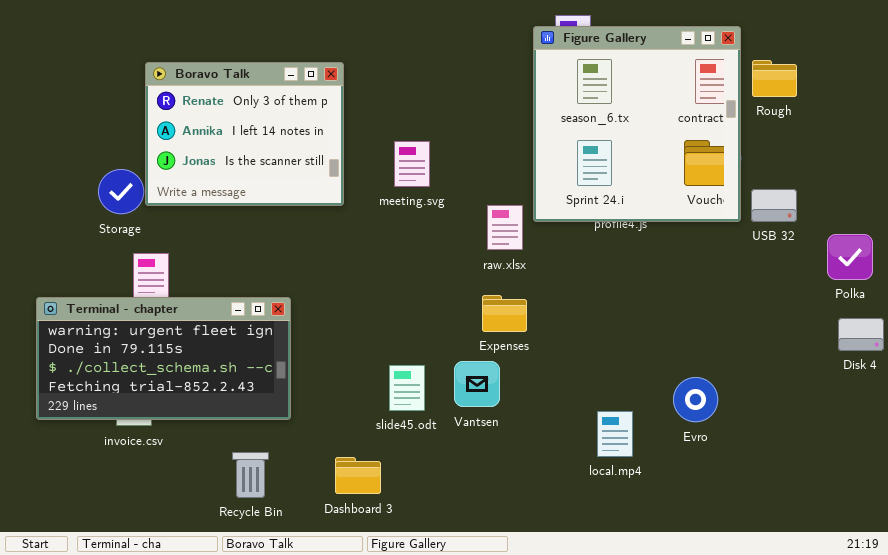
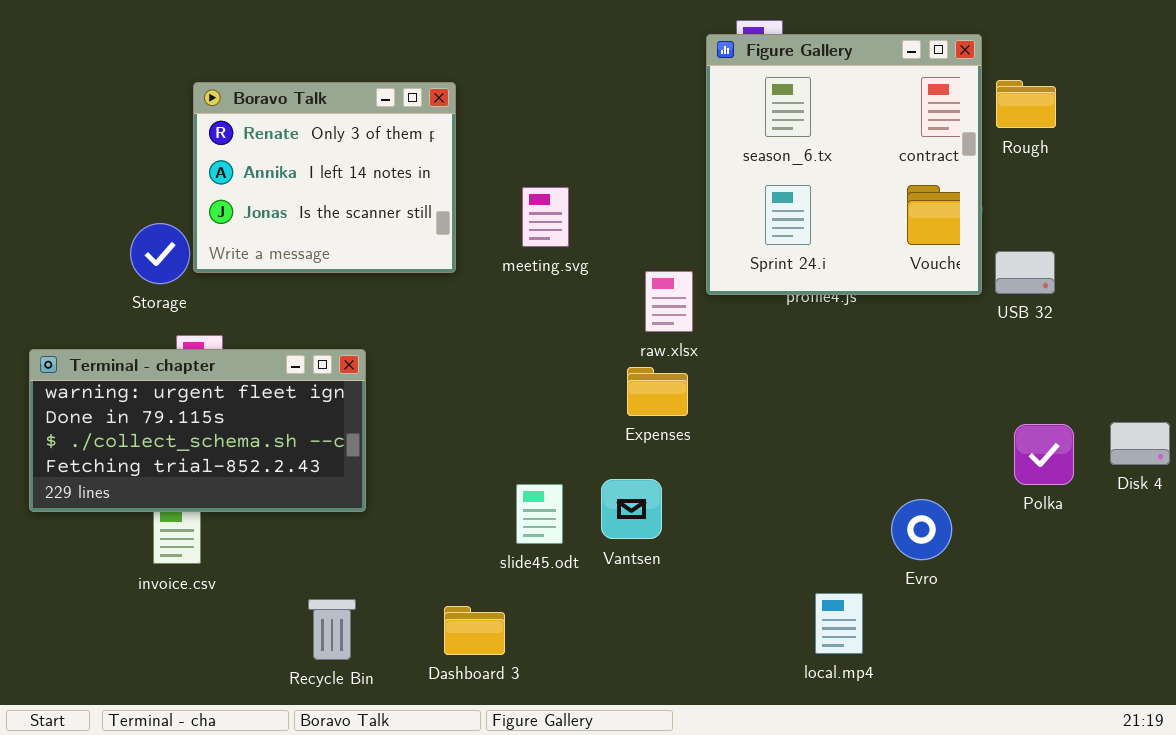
Polka: [827,234,873,280] -> [1014,424,1074,485], moved
Expenses: [482,295,527,332] -> [627,367,688,416], moved
Terminal - chapter: [36,297,291,420] -> [29,349,366,512], moved
local.mp4: [597,411,633,457] -> [815,593,863,654], moved

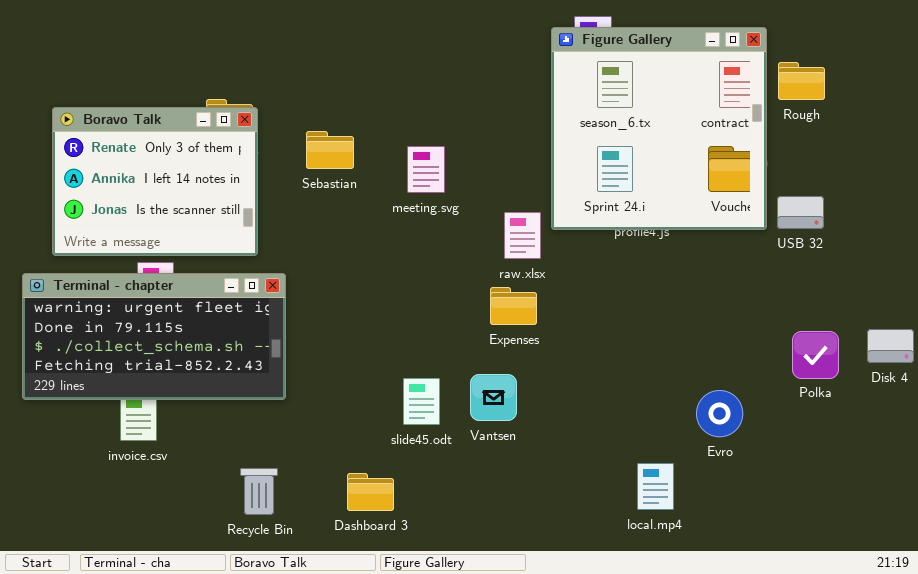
Boravo Talk: [193,82,456,273] -> [52,107,258,256], moved

